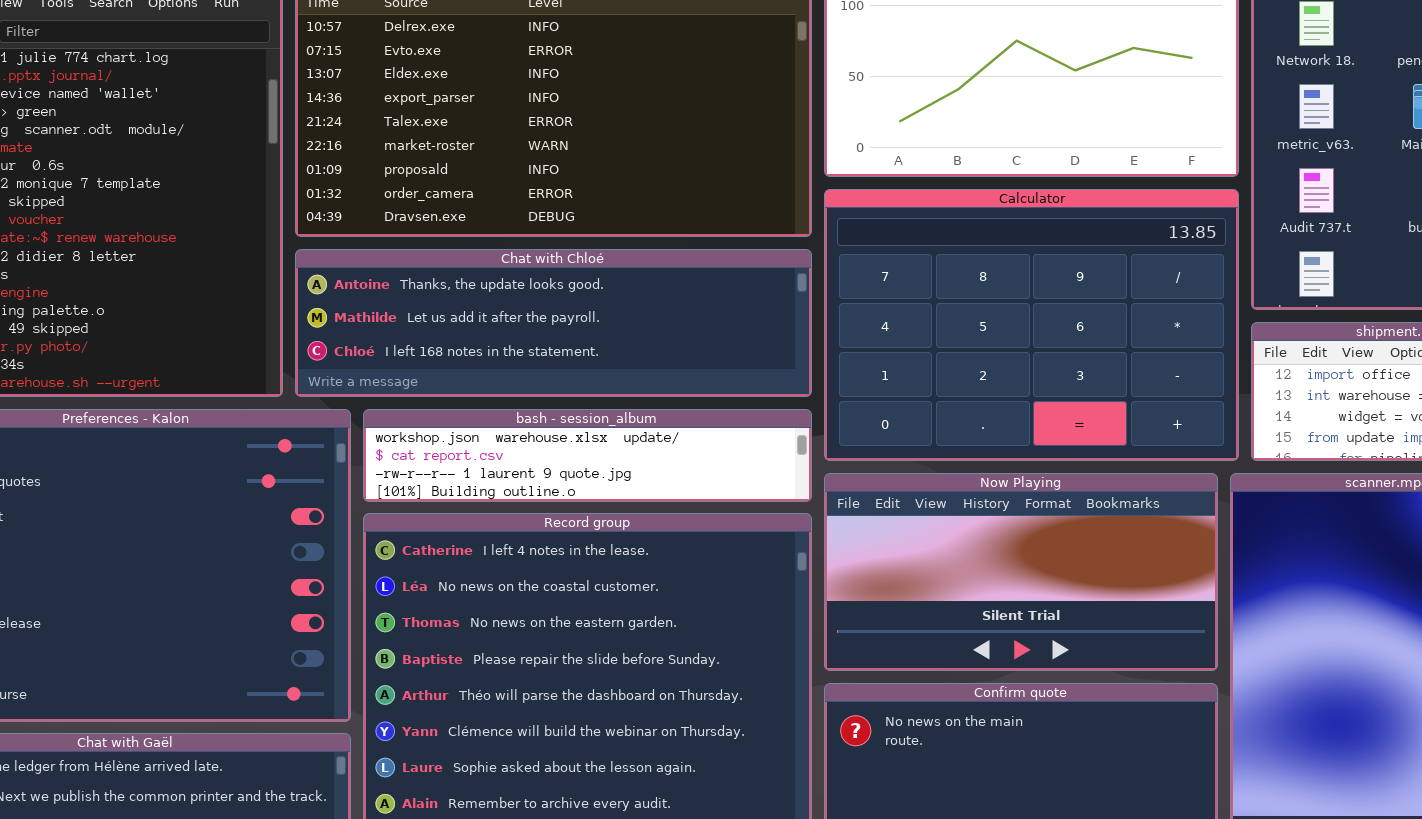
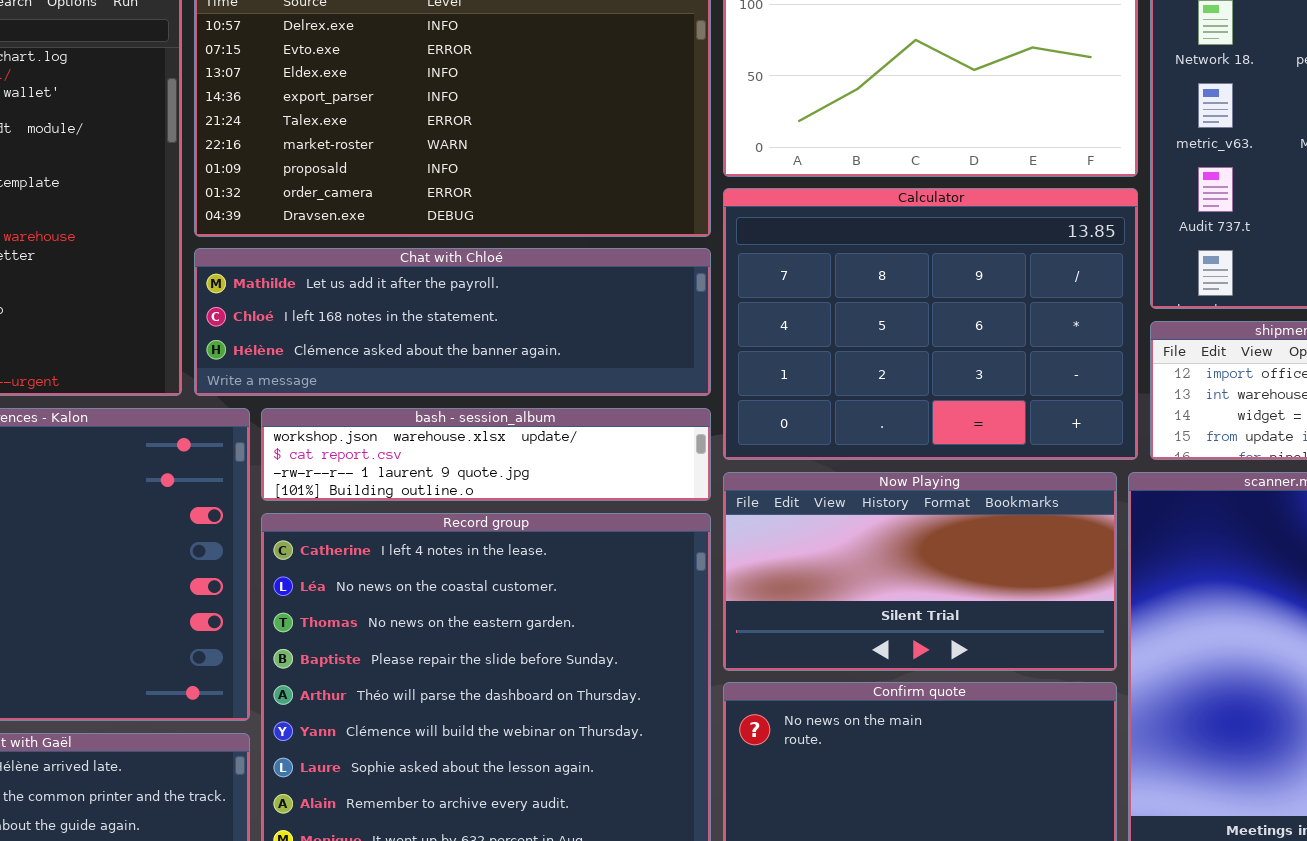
Chat with Chloé: [295,249,812,397] -> [194,248,711,396], scrolled down 1 row

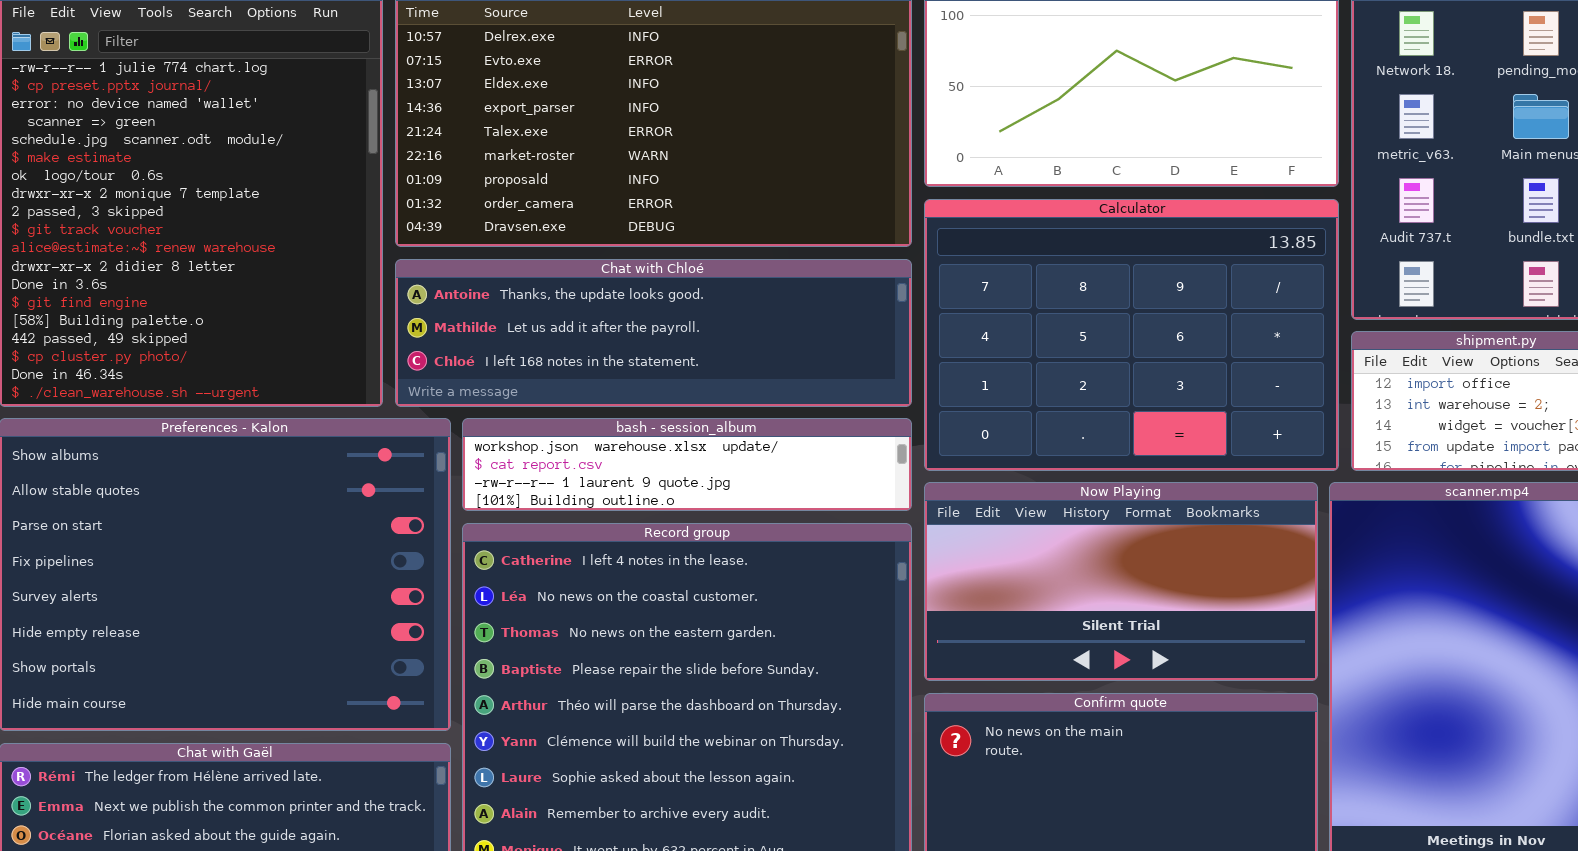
Chat with Chloé: [194,248,711,396] -> [395,259,912,407], scrolled up 1 row

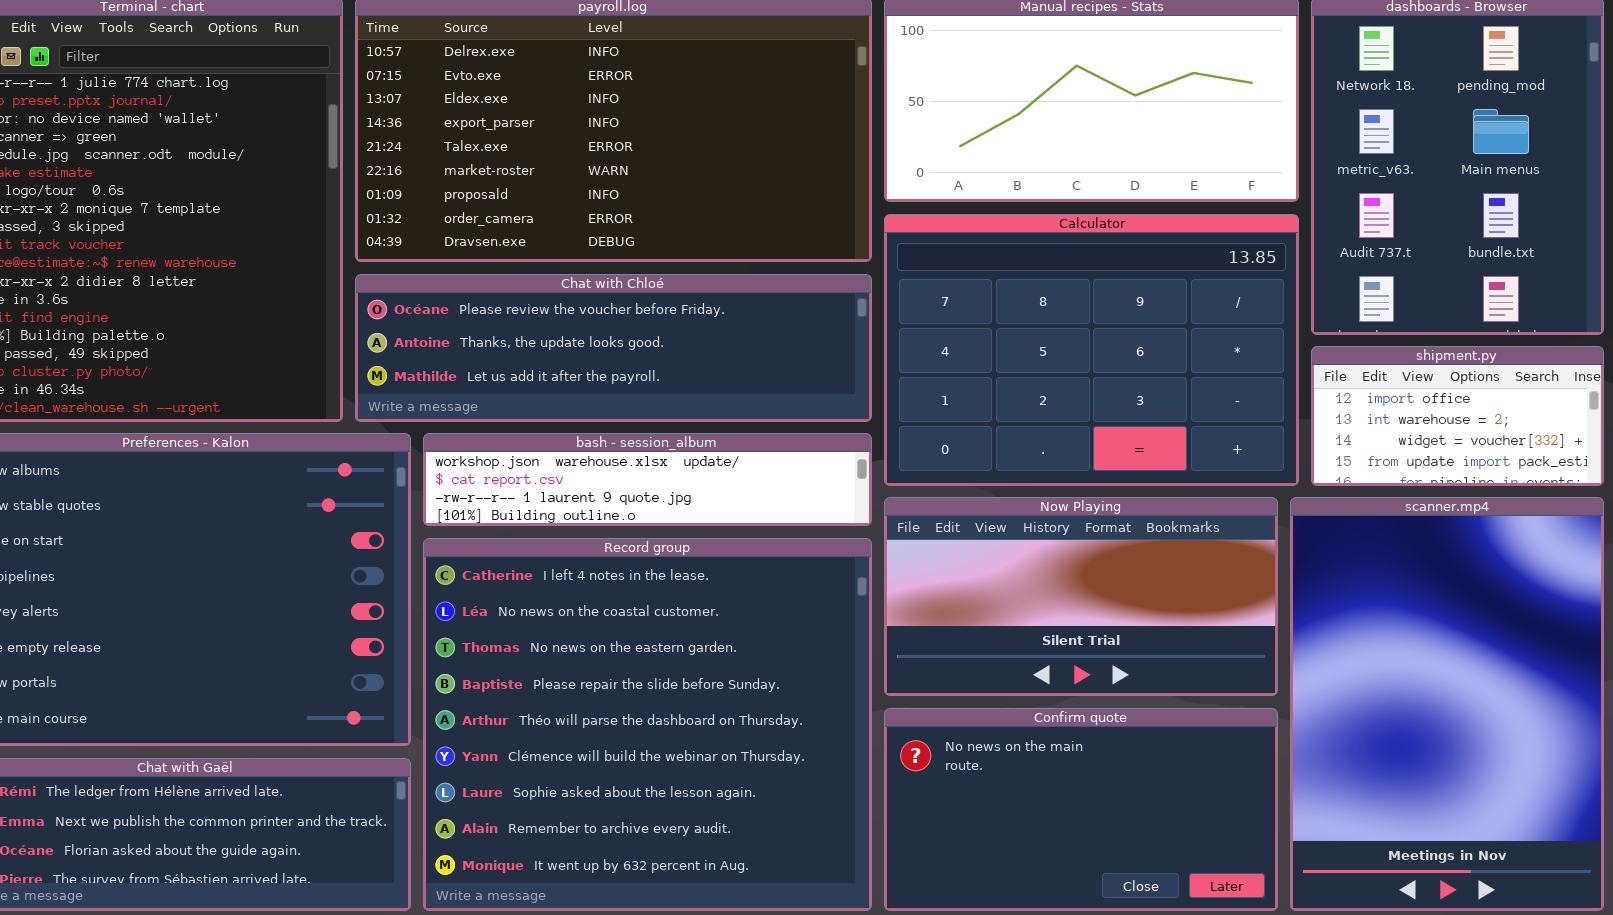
Chat with Chloé: [395,259,912,407] -> [355,274,872,422], scrolled up 1 row

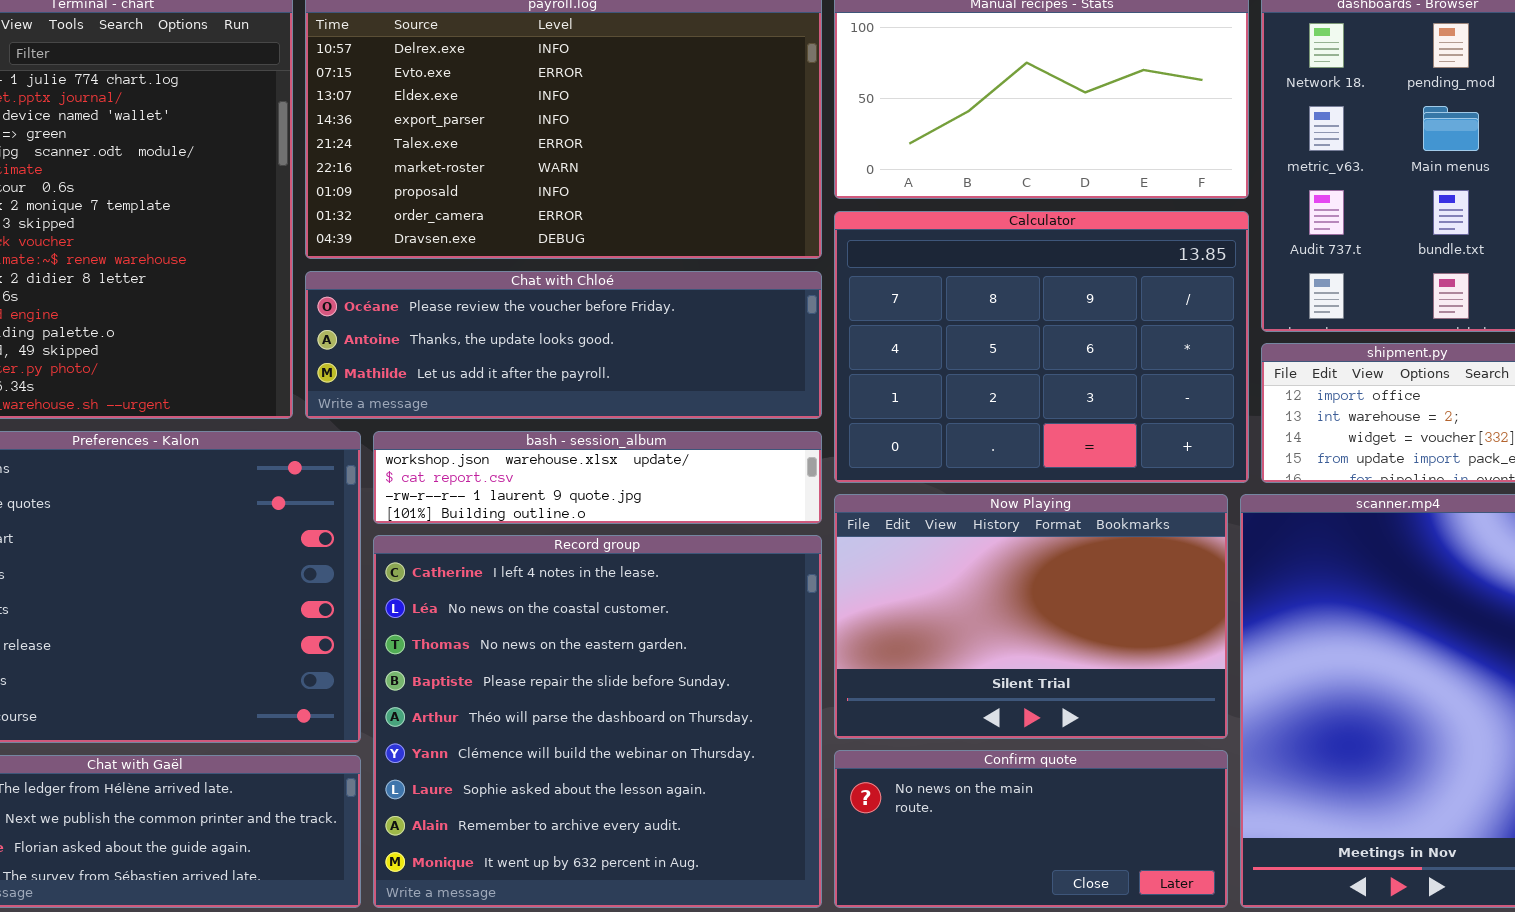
Now Playing: [884,497,1278,696] -> [834,494,1228,739], resized
Confirm quote: [884,708,1278,911] -> [834,750,1228,908], resized

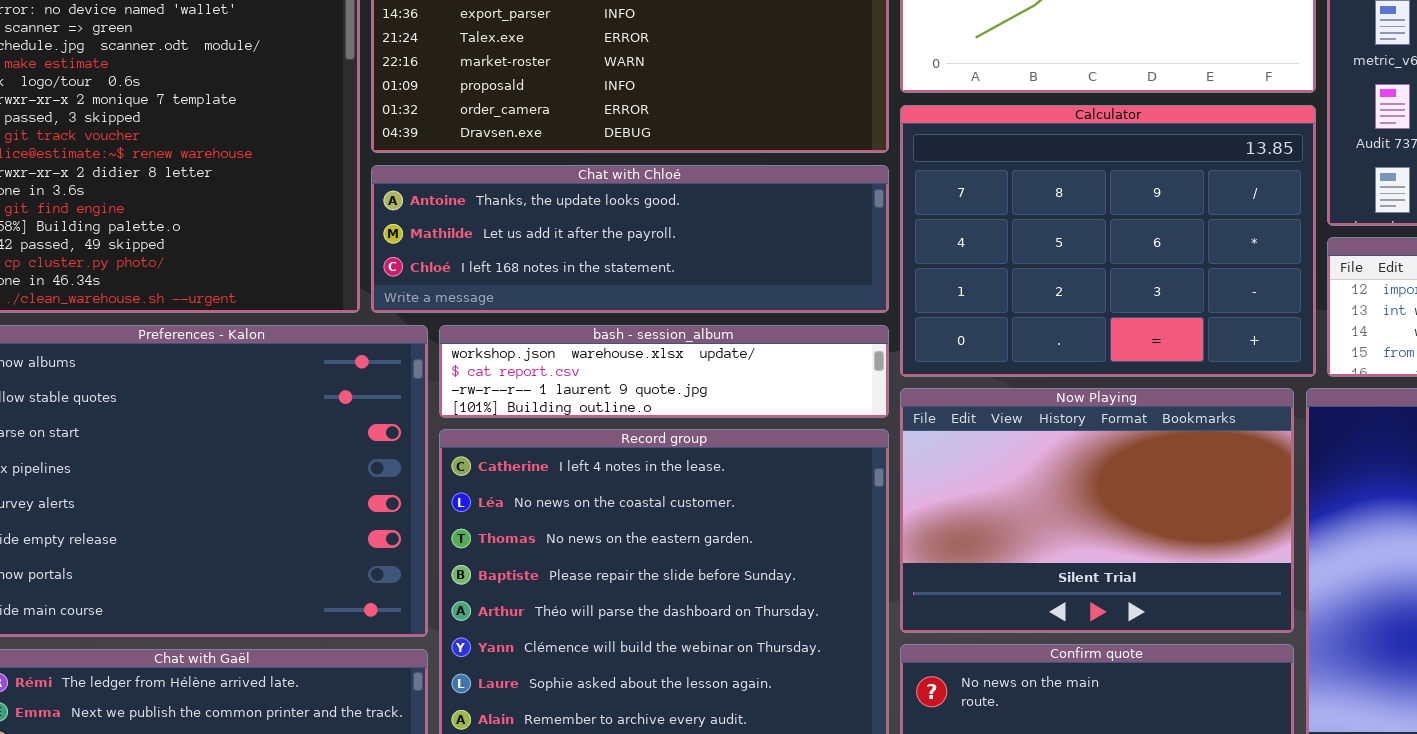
Chat with Chloé: [305,271,822,419] -> [371,165,889,313], scrolled down 1 row

